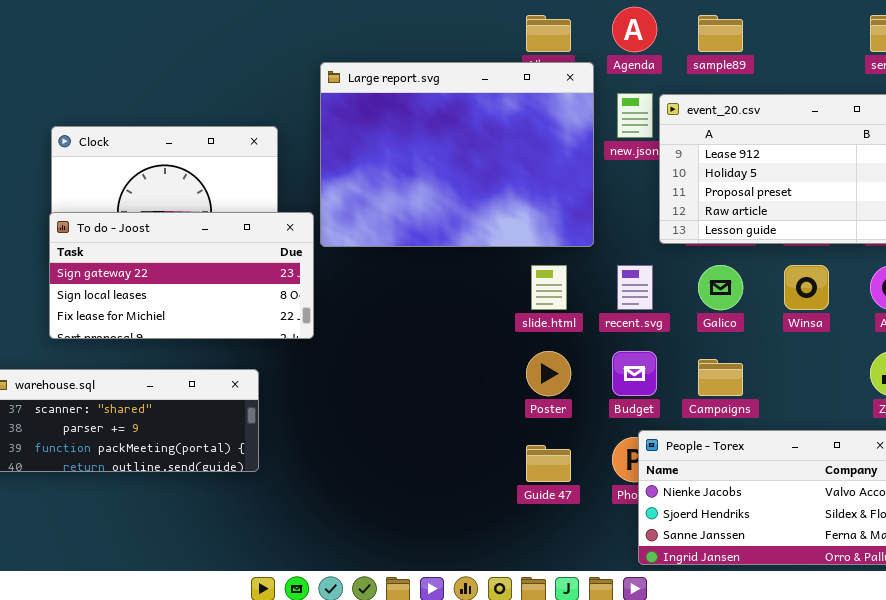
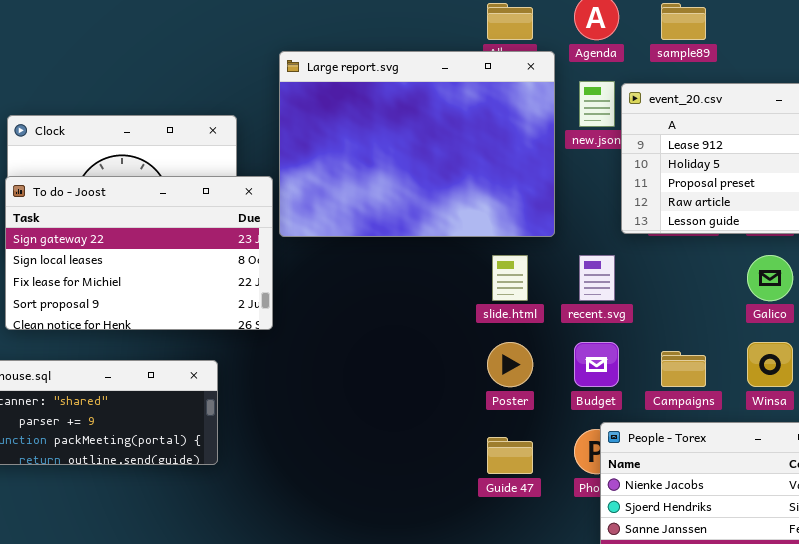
To do - Joost: [49,212,314,339] -> [5,176,273,330], resized
Galico: [698,265,743,310] -> [747,255,793,301], moved
Winsa: [784,265,829,310] -> [747,342,793,387], moved

